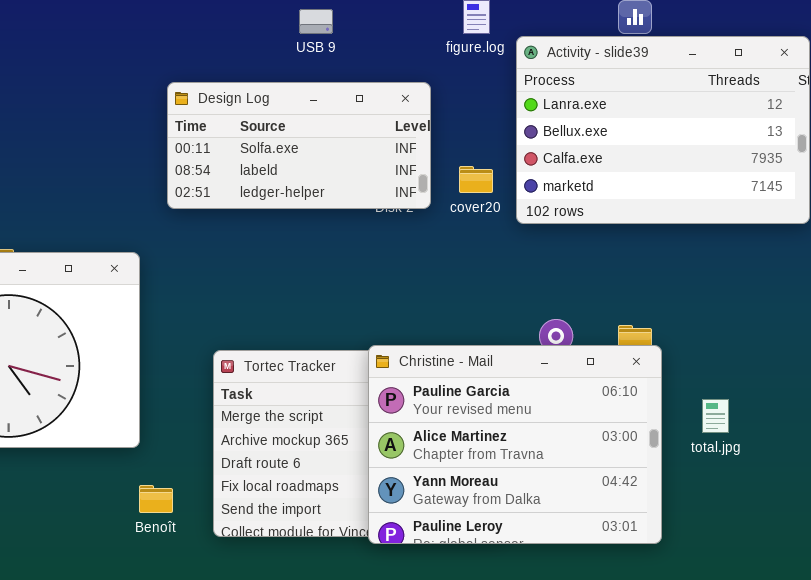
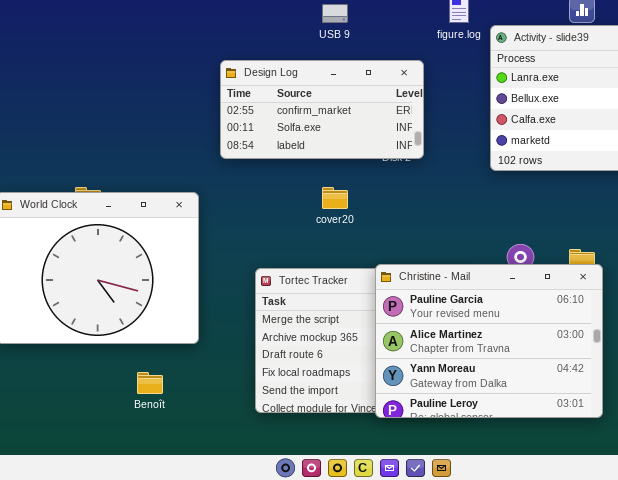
Design Log: [167,82,431,209] -> [220,60,424,159], scrolled up 1 row
cover20: [459,166,493,193] -> [322,187,348,209], moved
Benoît: [139,485,173,513] -> [137,372,163,394], moved

